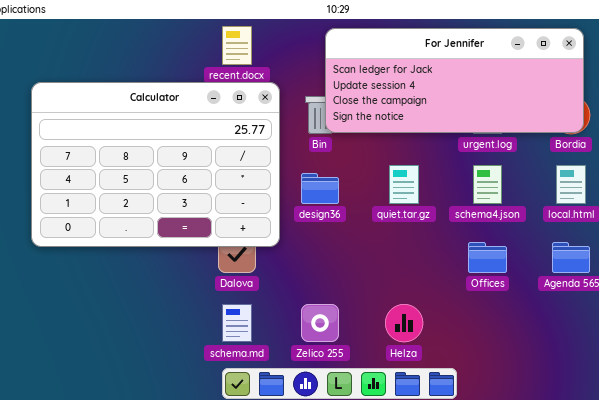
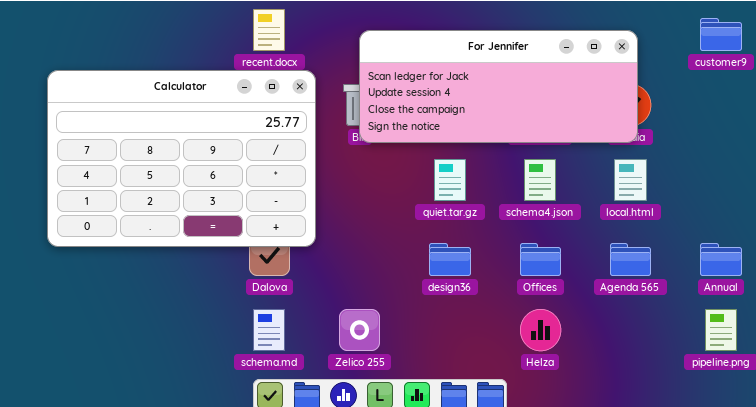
For Jennifer: [325,28,584,133] -> [359,30,638,143], moved
design36: [301,173,339,204] -> [429,243,471,276], moved
Helza: [385,304,423,342] -> [520,309,561,351], moved

